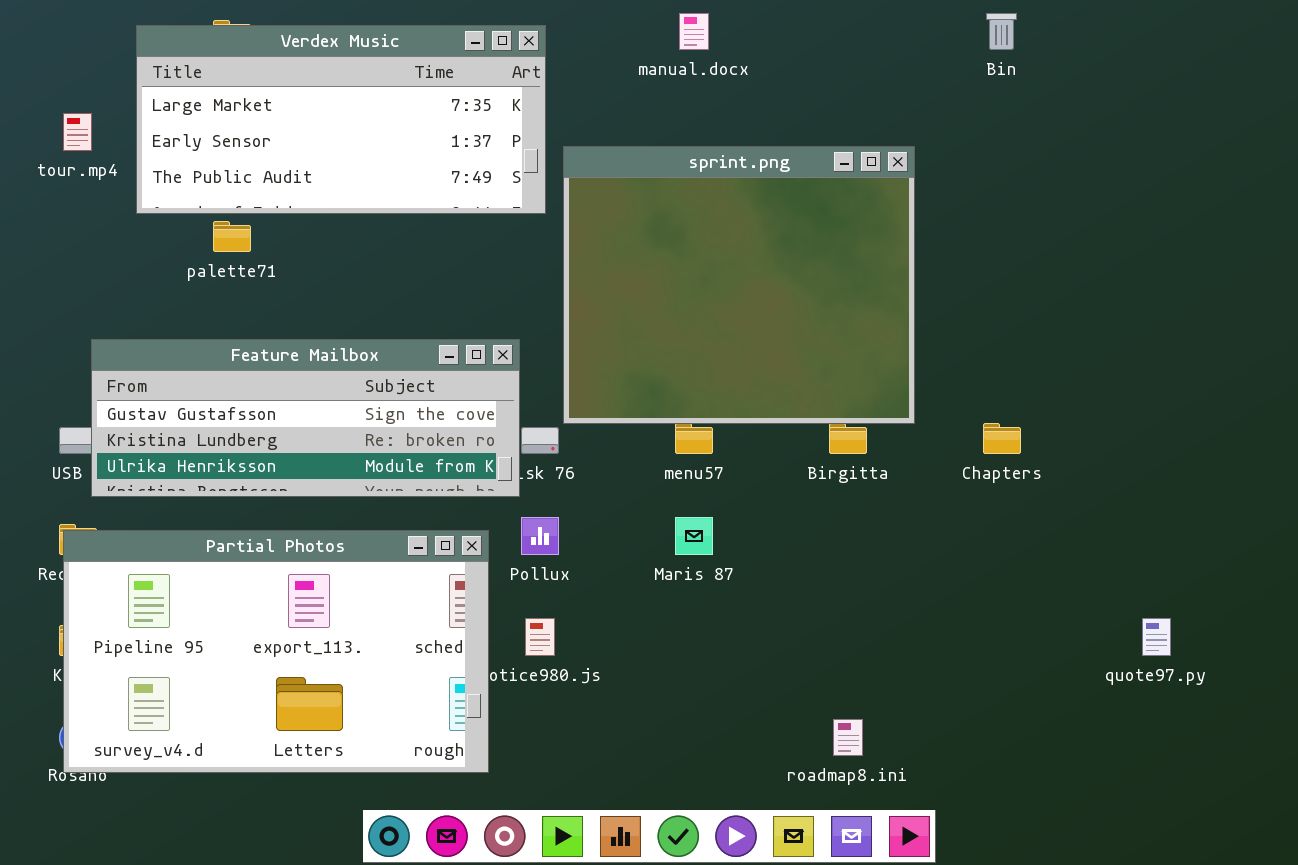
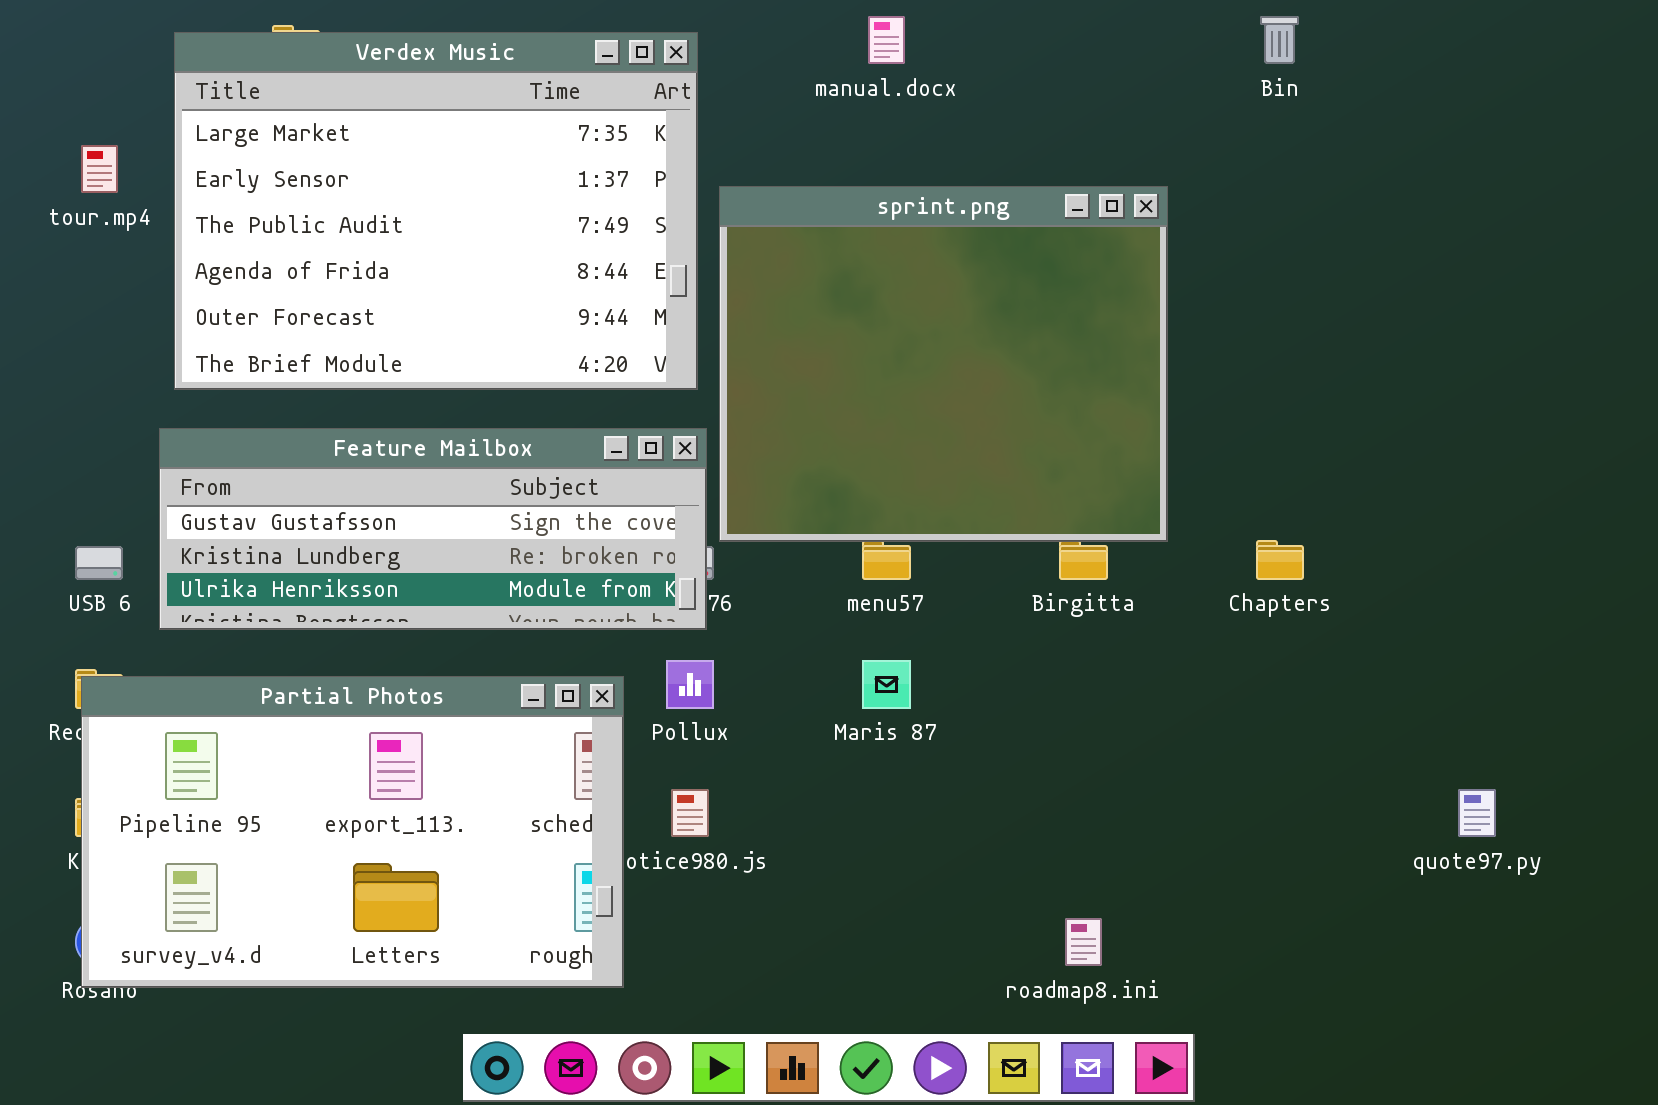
Verdex Music: [136,25,546,214] -> [174,32,698,390], resized
Feature Mailbox: [91,339,520,497] -> [159,428,707,630], moved

